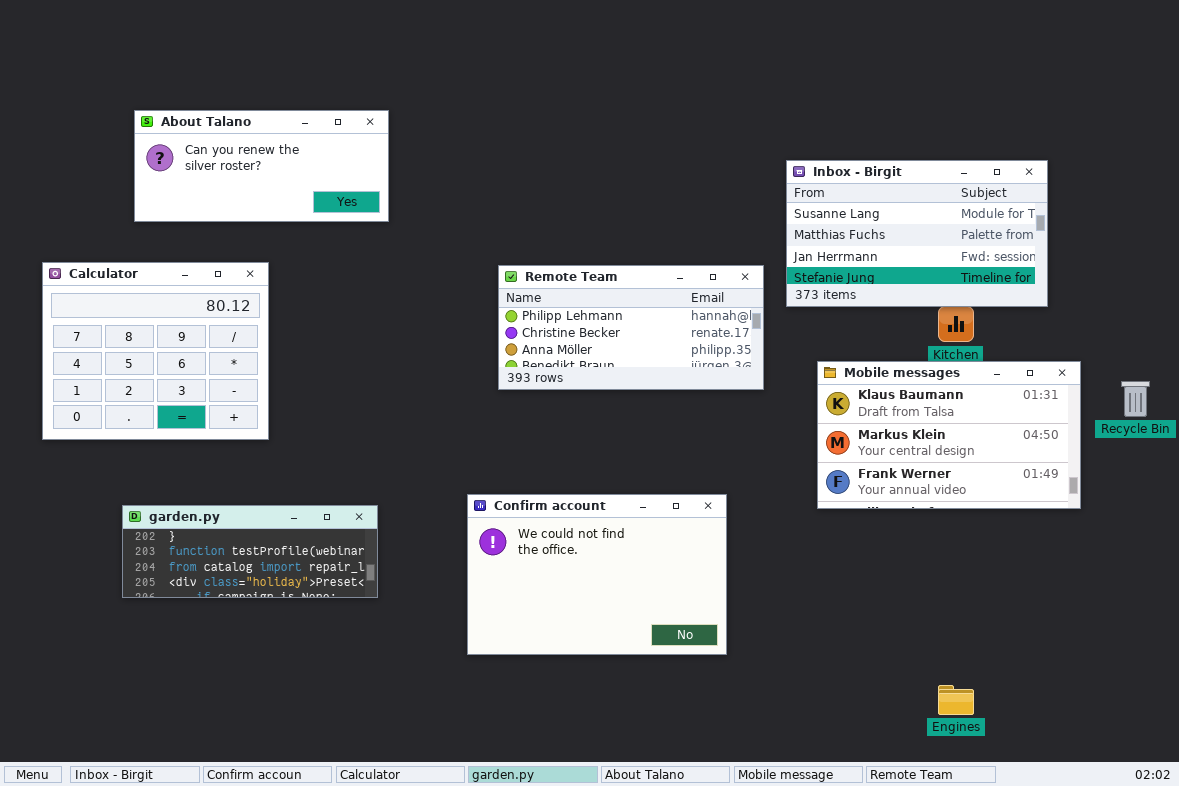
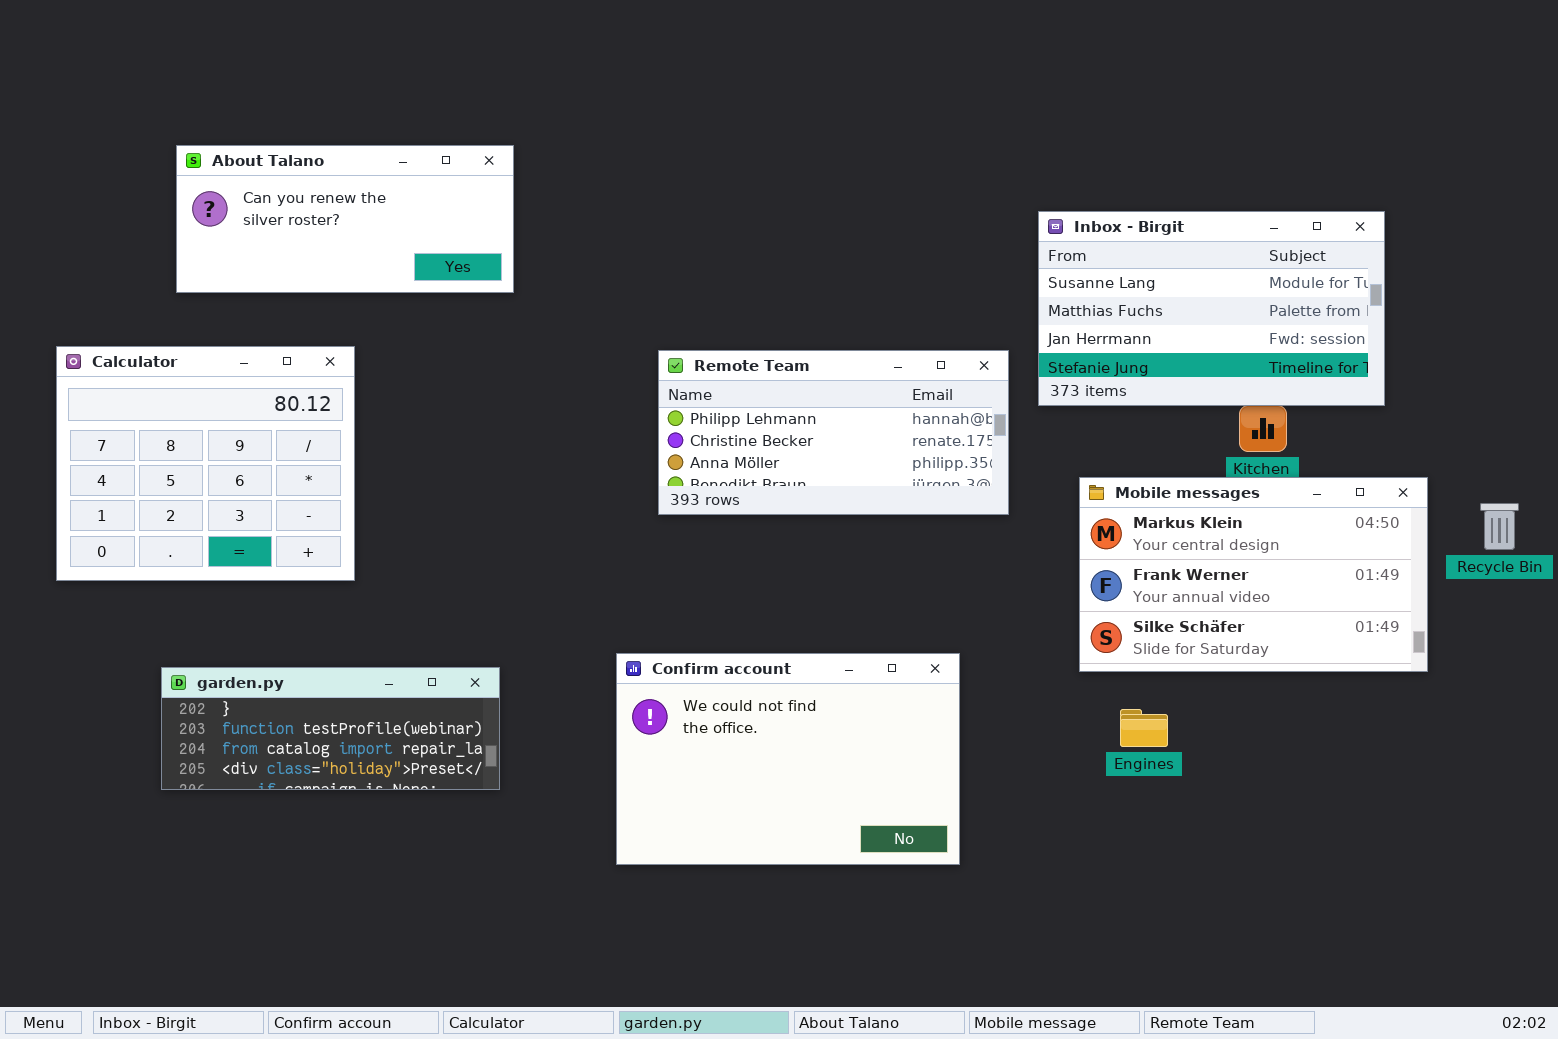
Mobile messages: [817,361,1081,509] -> [1079,477,1428,672], scrolled down 1 row
Engines: [938,685,974,715] -> [1120,709,1168,747], moved

